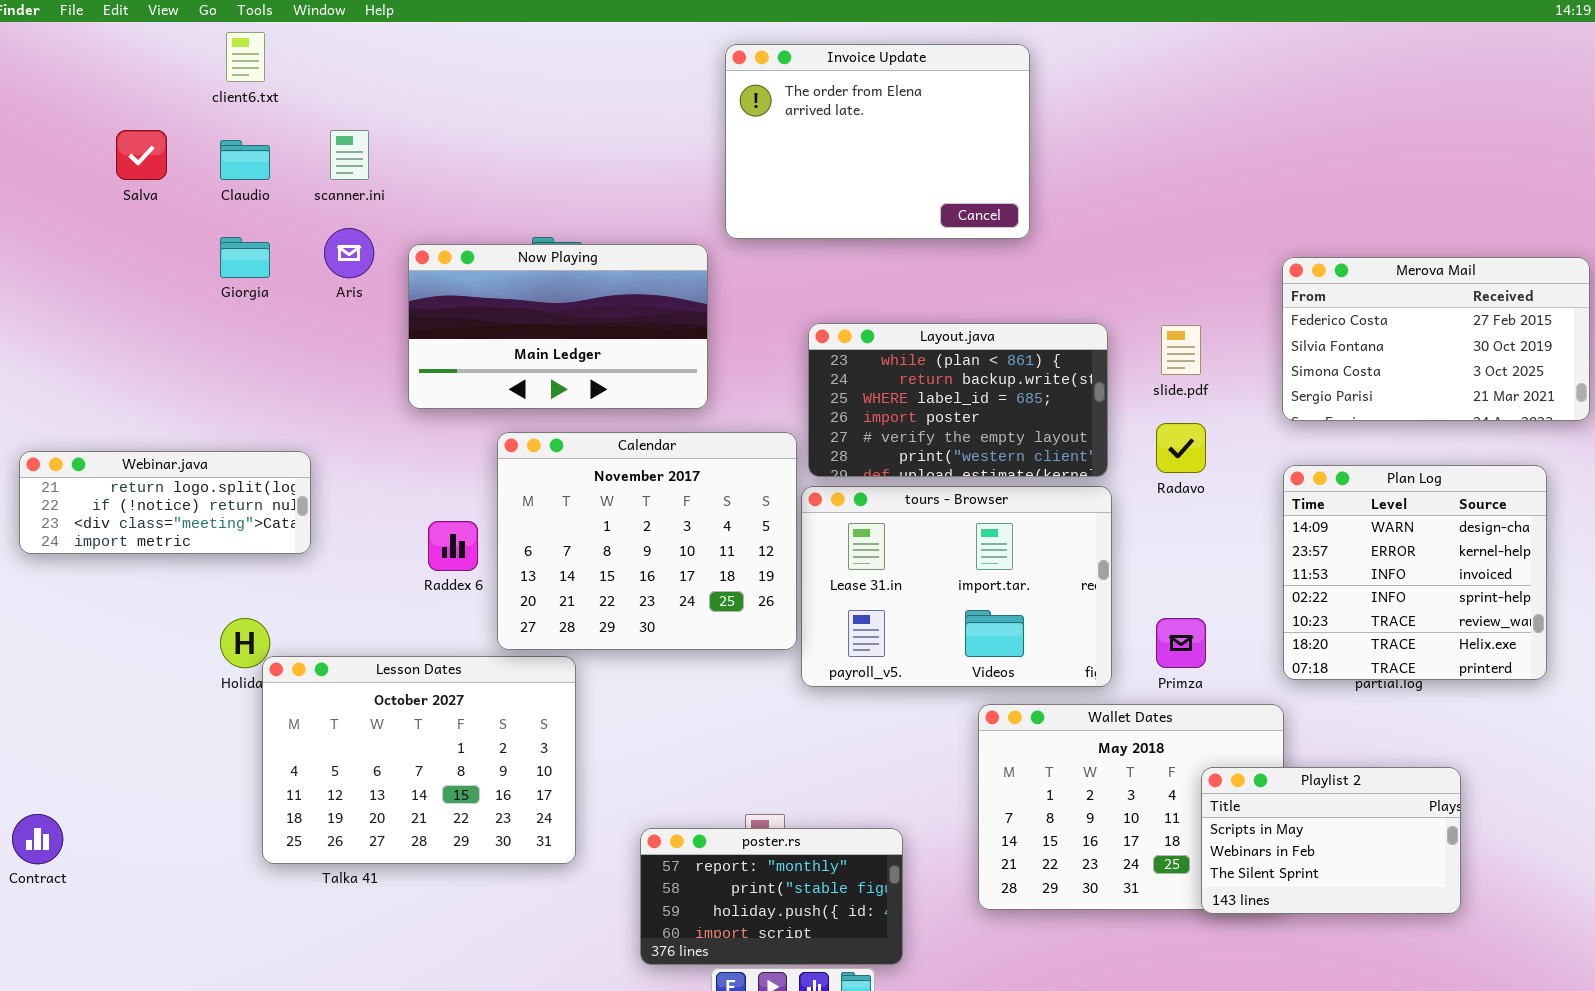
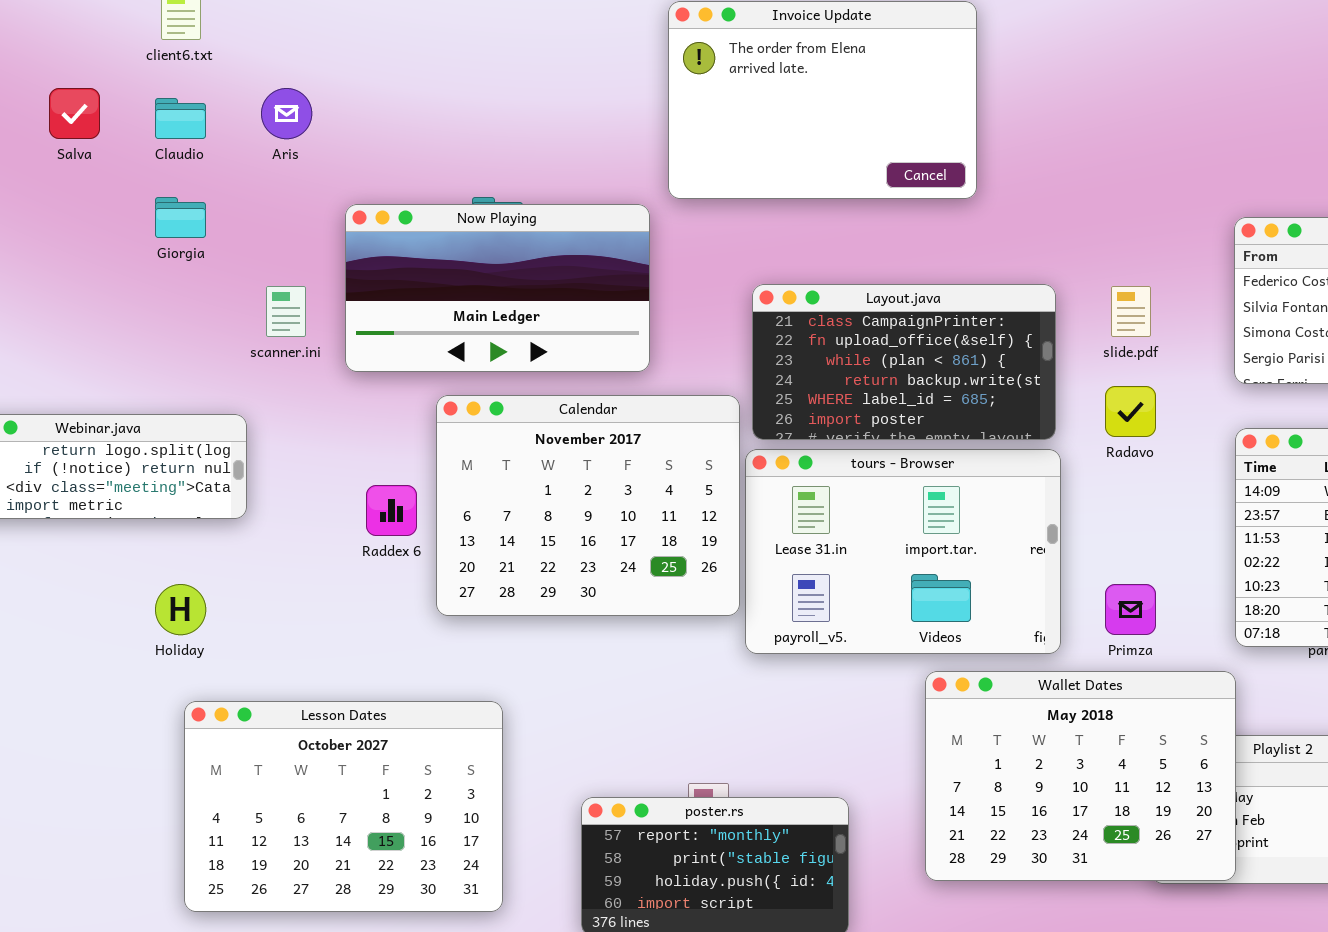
scanner.ini: [330,130,369,180] -> [266,286,306,337], moved
Aris: [324,228,374,278] -> [261,88,312,139], moved
Layout.java: [808,323,1108,477] -> [752,284,1056,440], scrolled up 2 rows
Lesson Dates: [262,656,576,864] -> [184,701,503,912], moved
Wallet Dates: [978,704,1284,910] -> [925,671,1236,881], raised

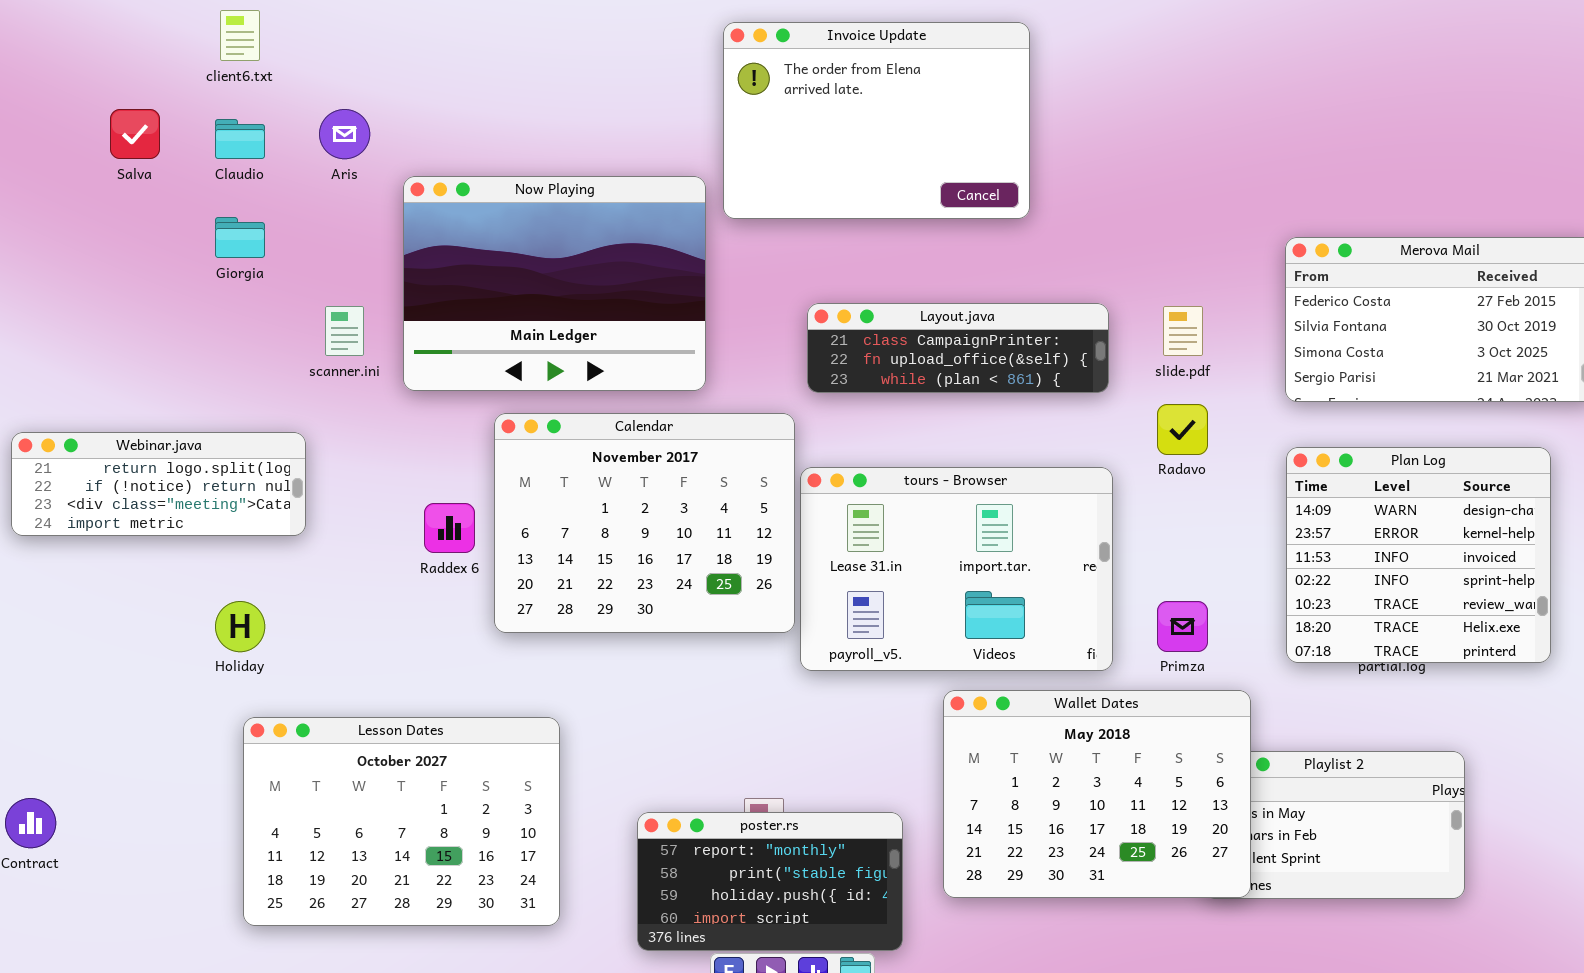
Now Playing: [345,204,650,372] -> [403,176,706,391], resized
Layout.java: [752,284,1056,440] -> [807,303,1109,393], resized
Wallet Dates: [925,671,1236,881] -> [943,690,1251,898], moved

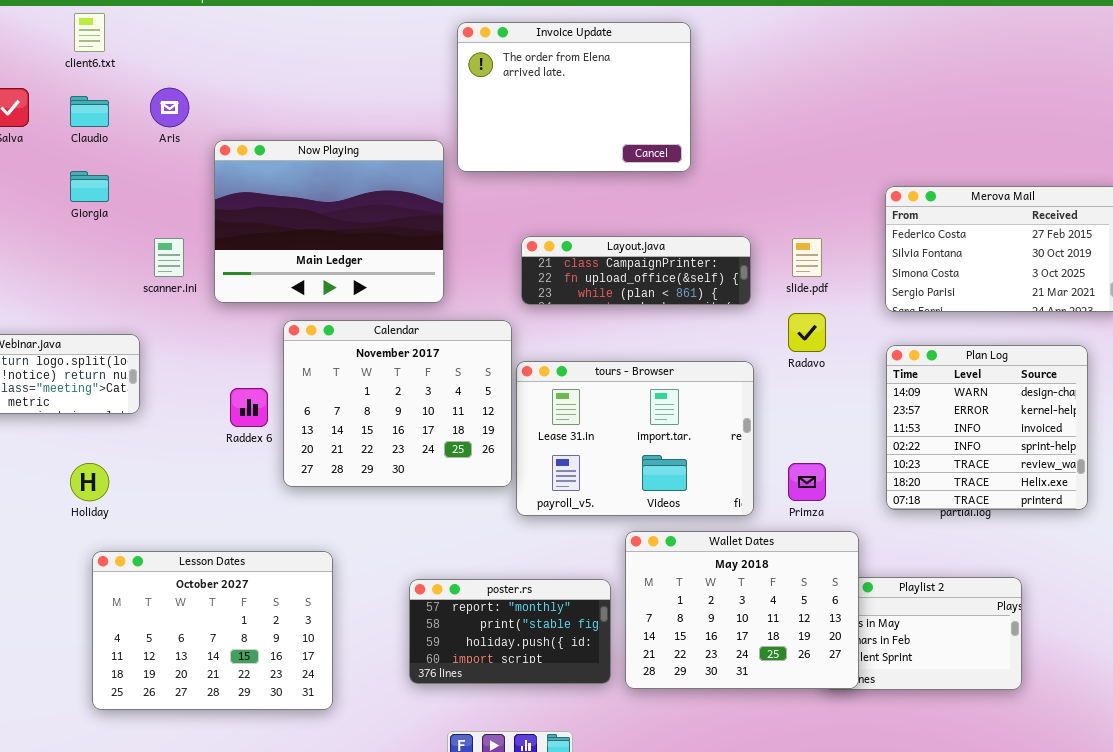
poster.rs: [637,812,903,951] -> [409,579,611,684], moved

